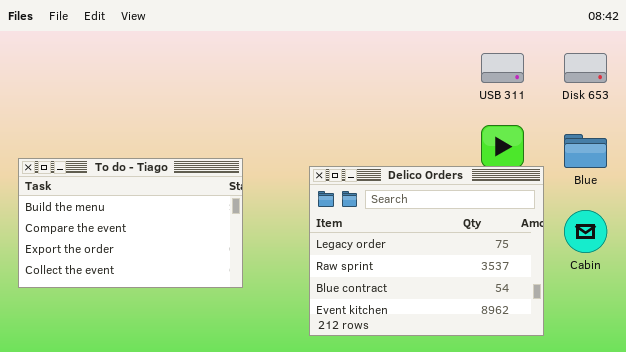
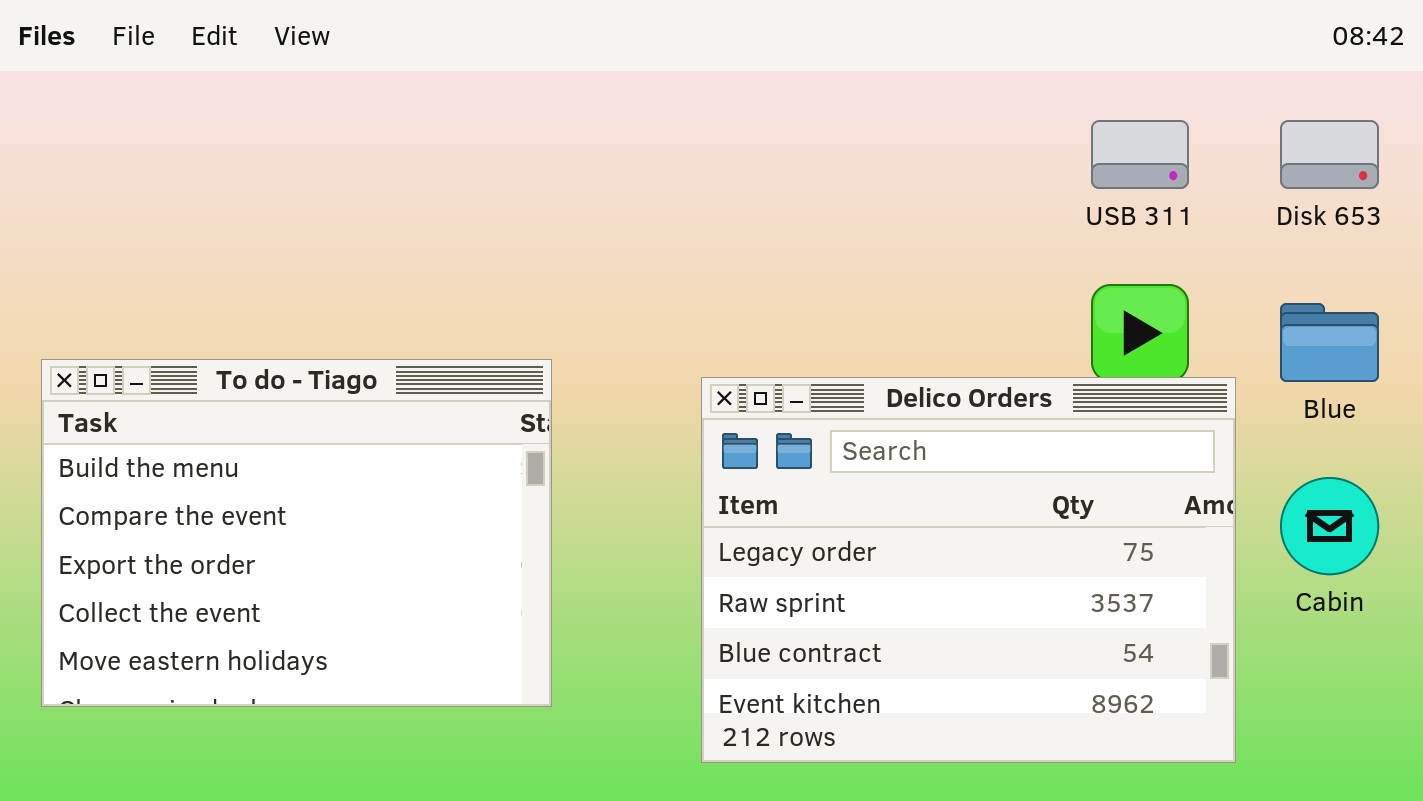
To do - Tiago: [18,158,243,288] -> [41,359,552,707], resized

